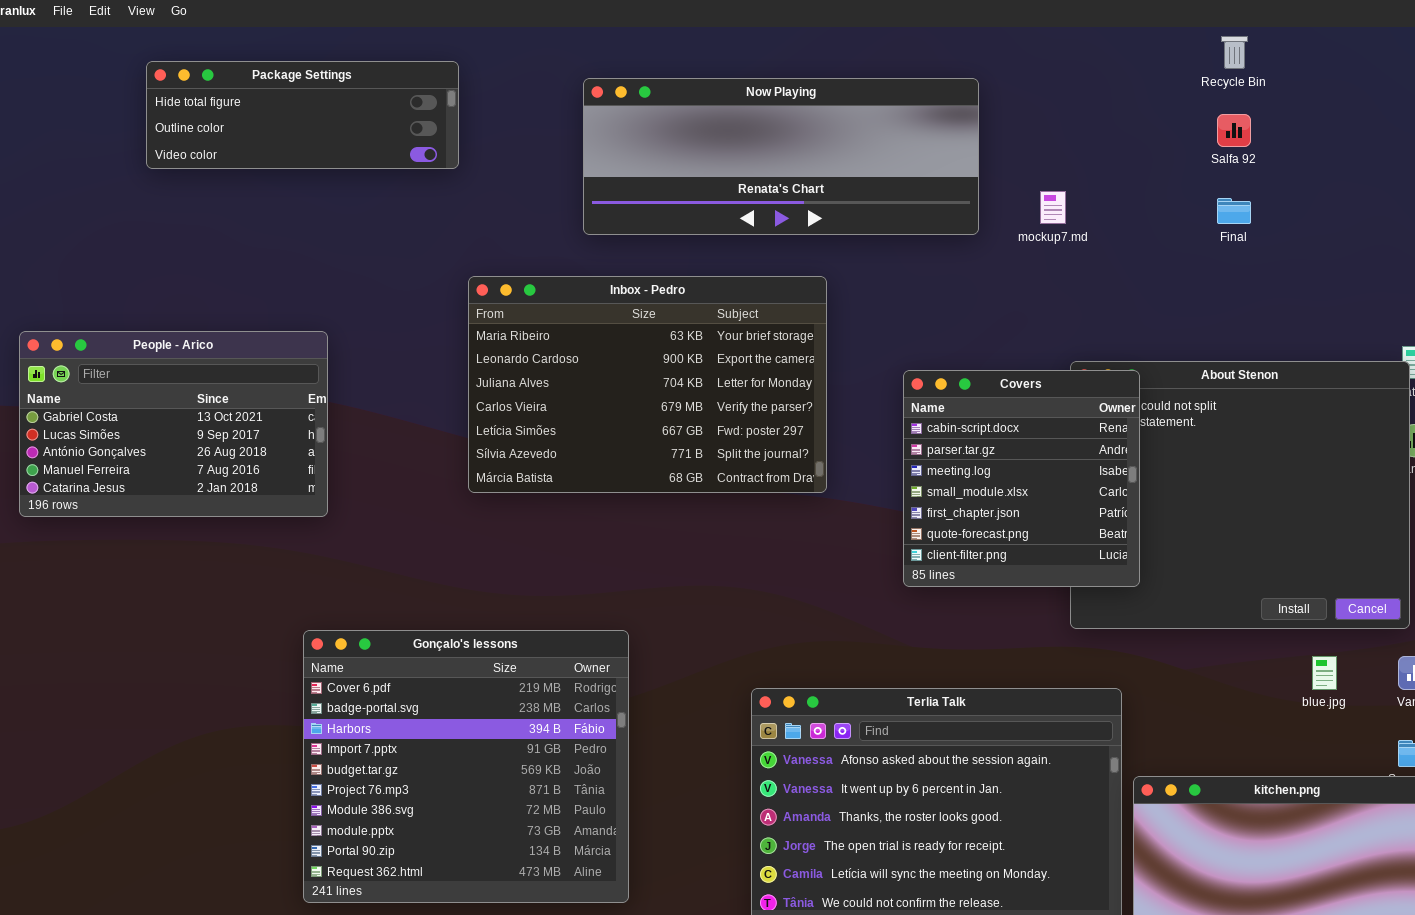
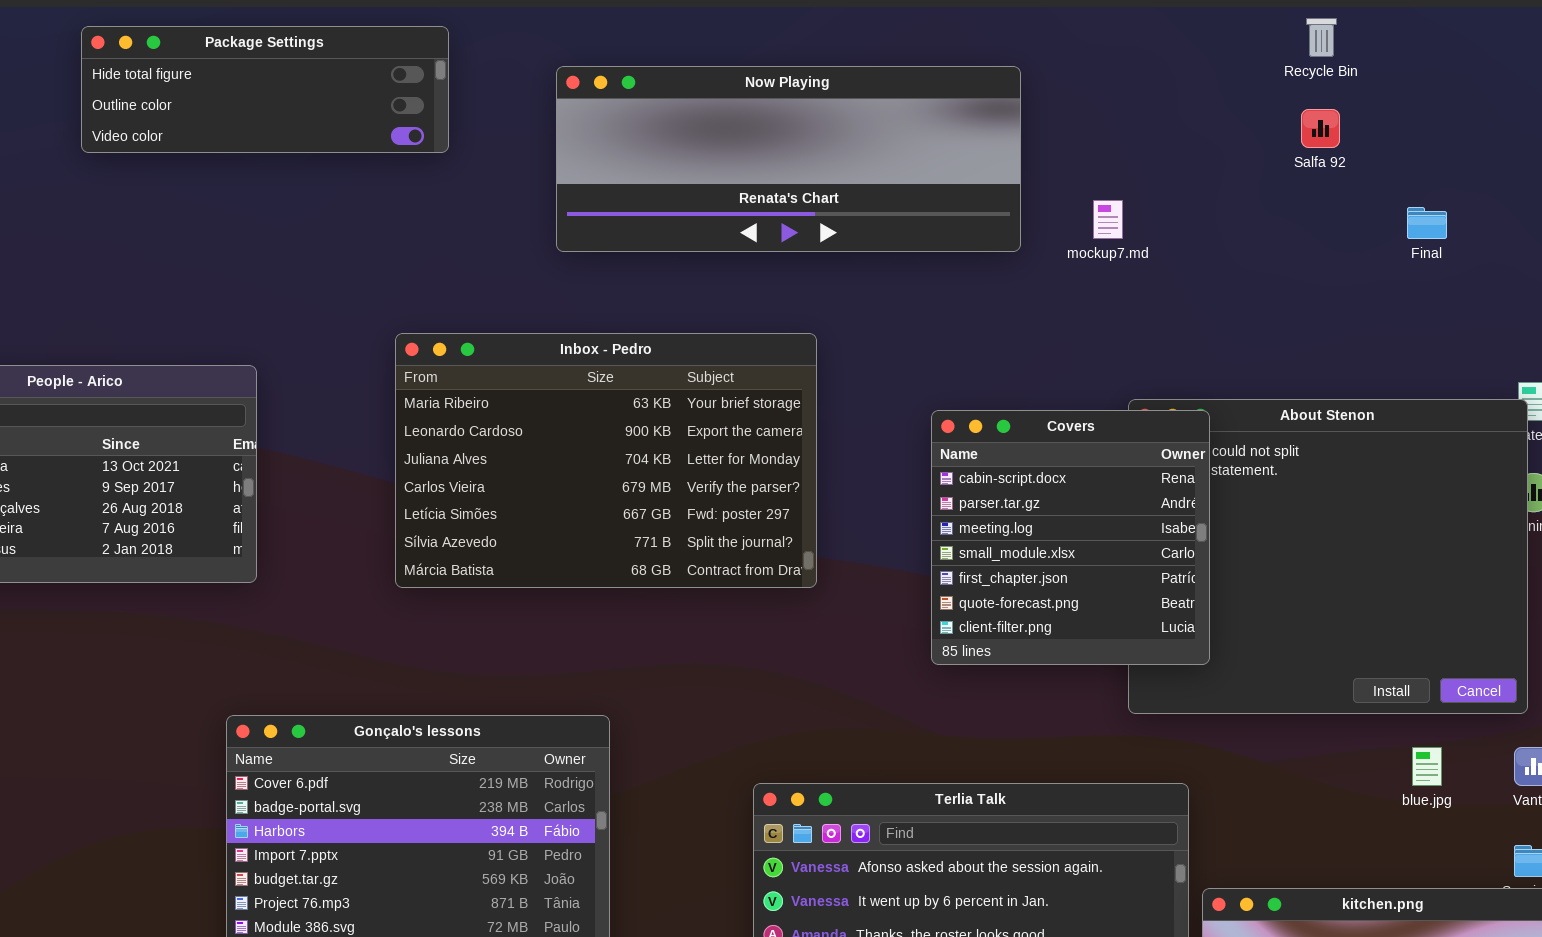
Package Settings: [146,61,459,169] -> [81,26,449,153], moved
Final: [1217,198,1251,224] -> [1407,207,1447,239], moved
Inbox - Pedro: [468,276,827,493] -> [395,333,817,588], moved

